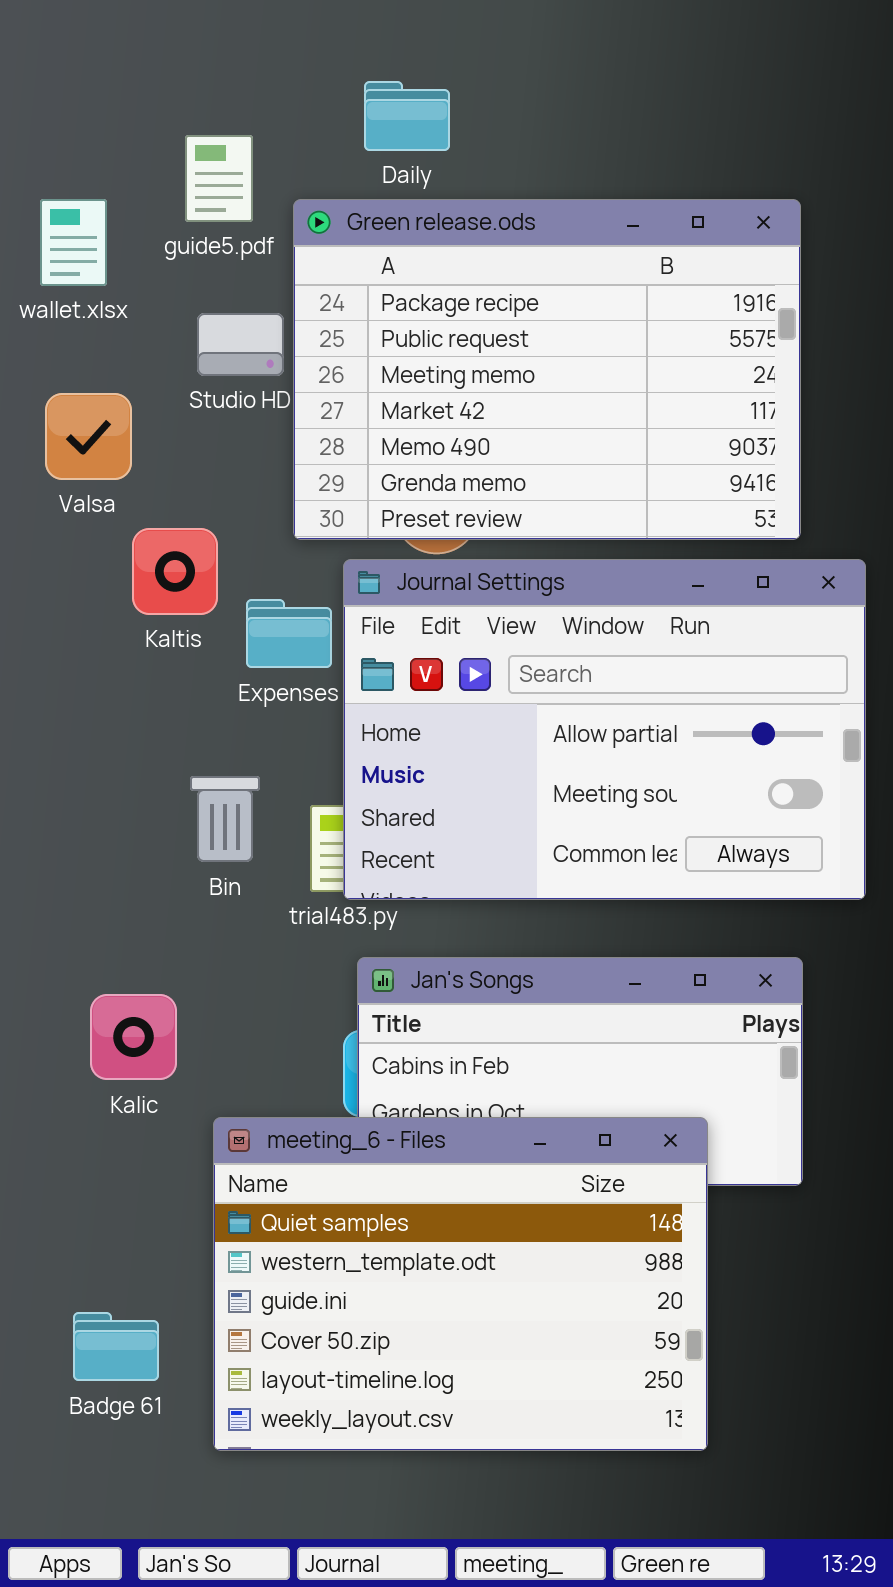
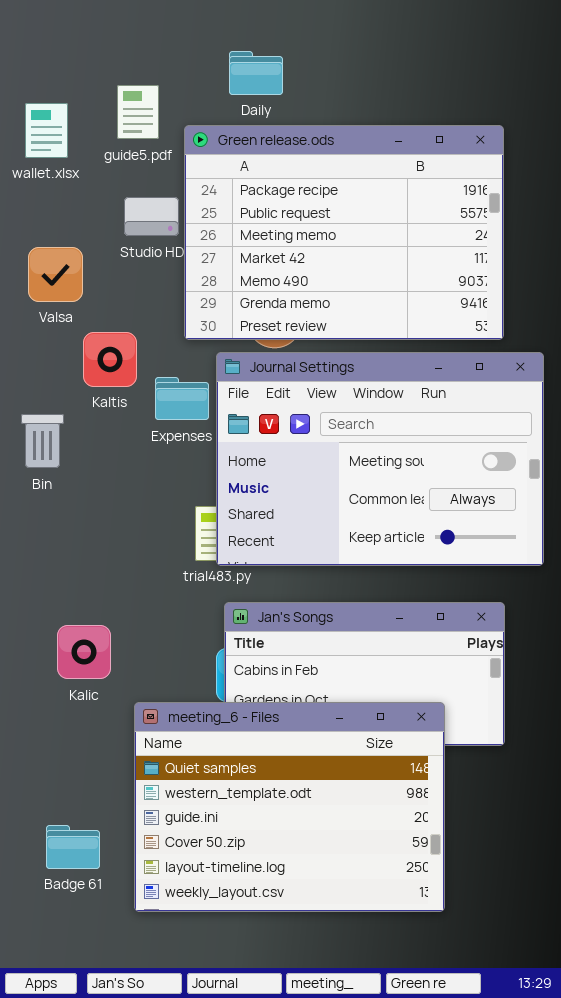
wallet.xlsx: [40,199,107,286] -> [25,103,68,158], moved
Journal Settings: [343,559,866,900] -> [216,352,544,566], scrolled down 1 row
Bin: [190,776,260,862] -> [21,414,64,468], moved

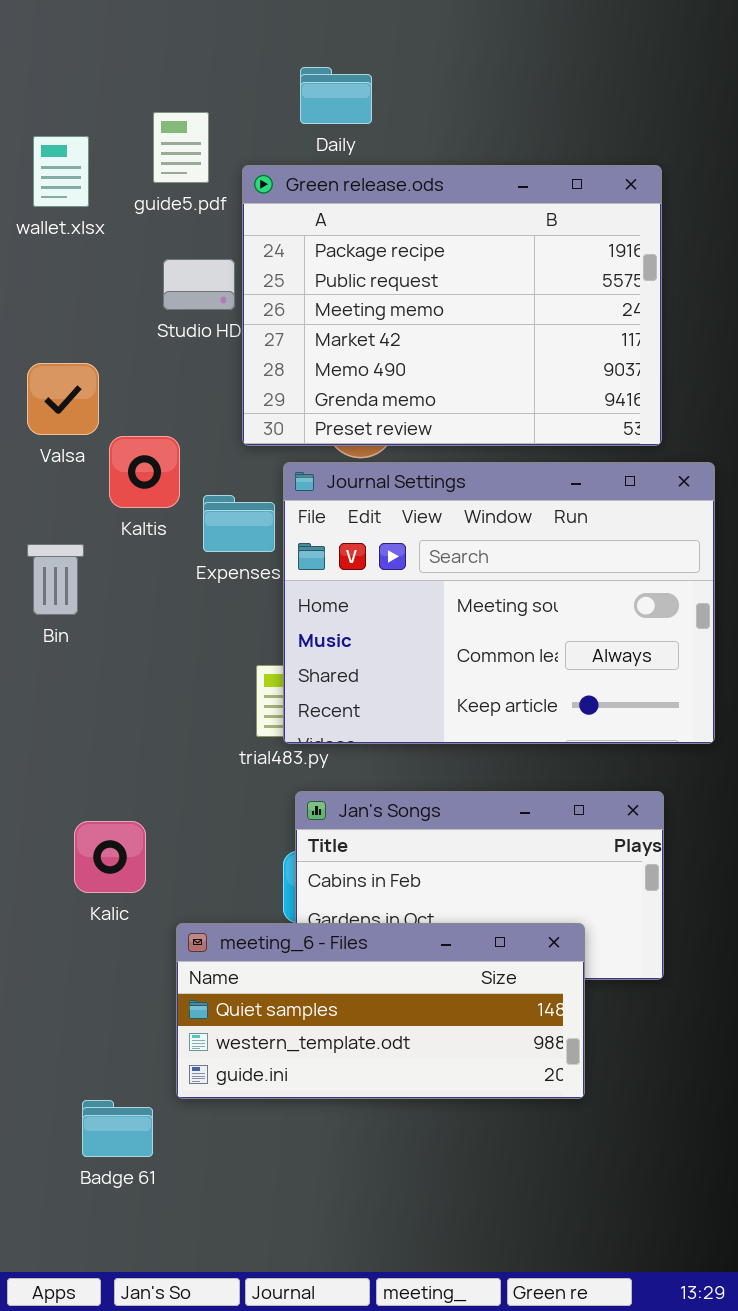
Valsa: [28,247,83,302] -> [27,363,99,435], moved
meeting_6 - Files: [134,702,445,912] -> [176,923,585,1099], resized
Badge 61: [46,825,100,869] -> [82,1100,153,1157], moved

